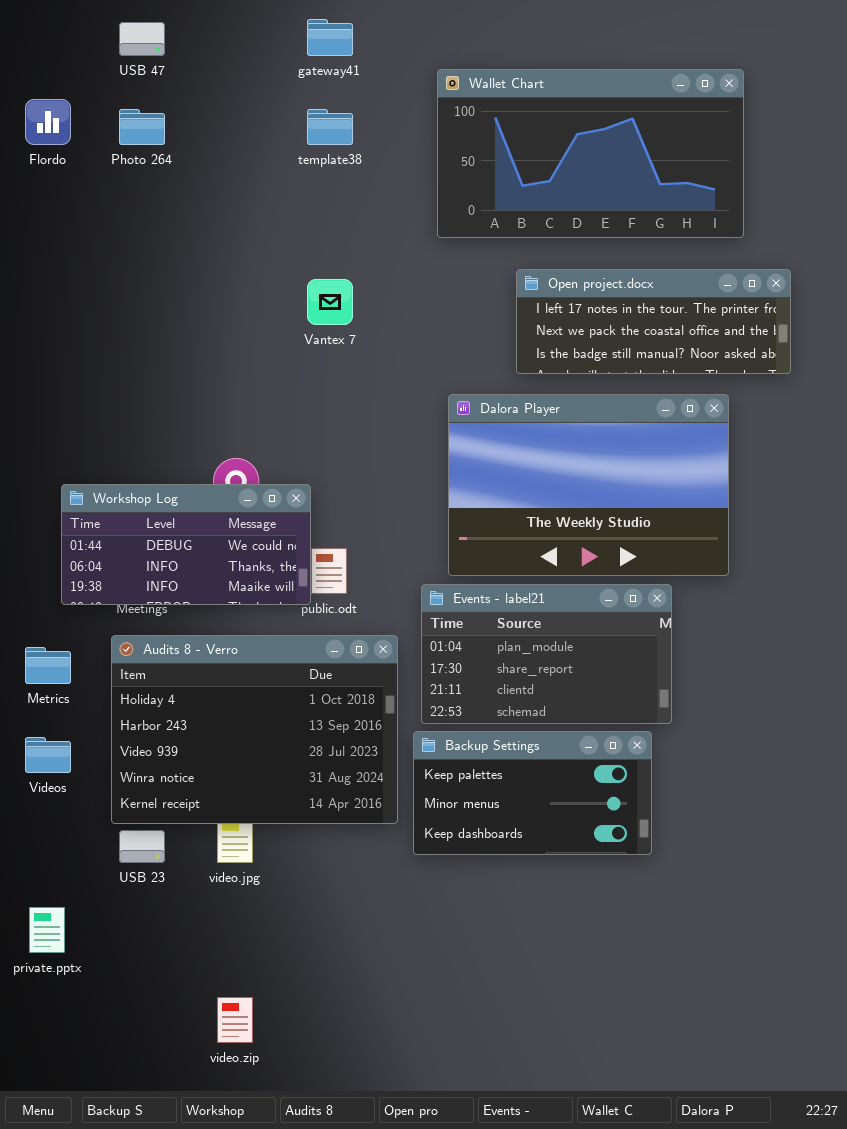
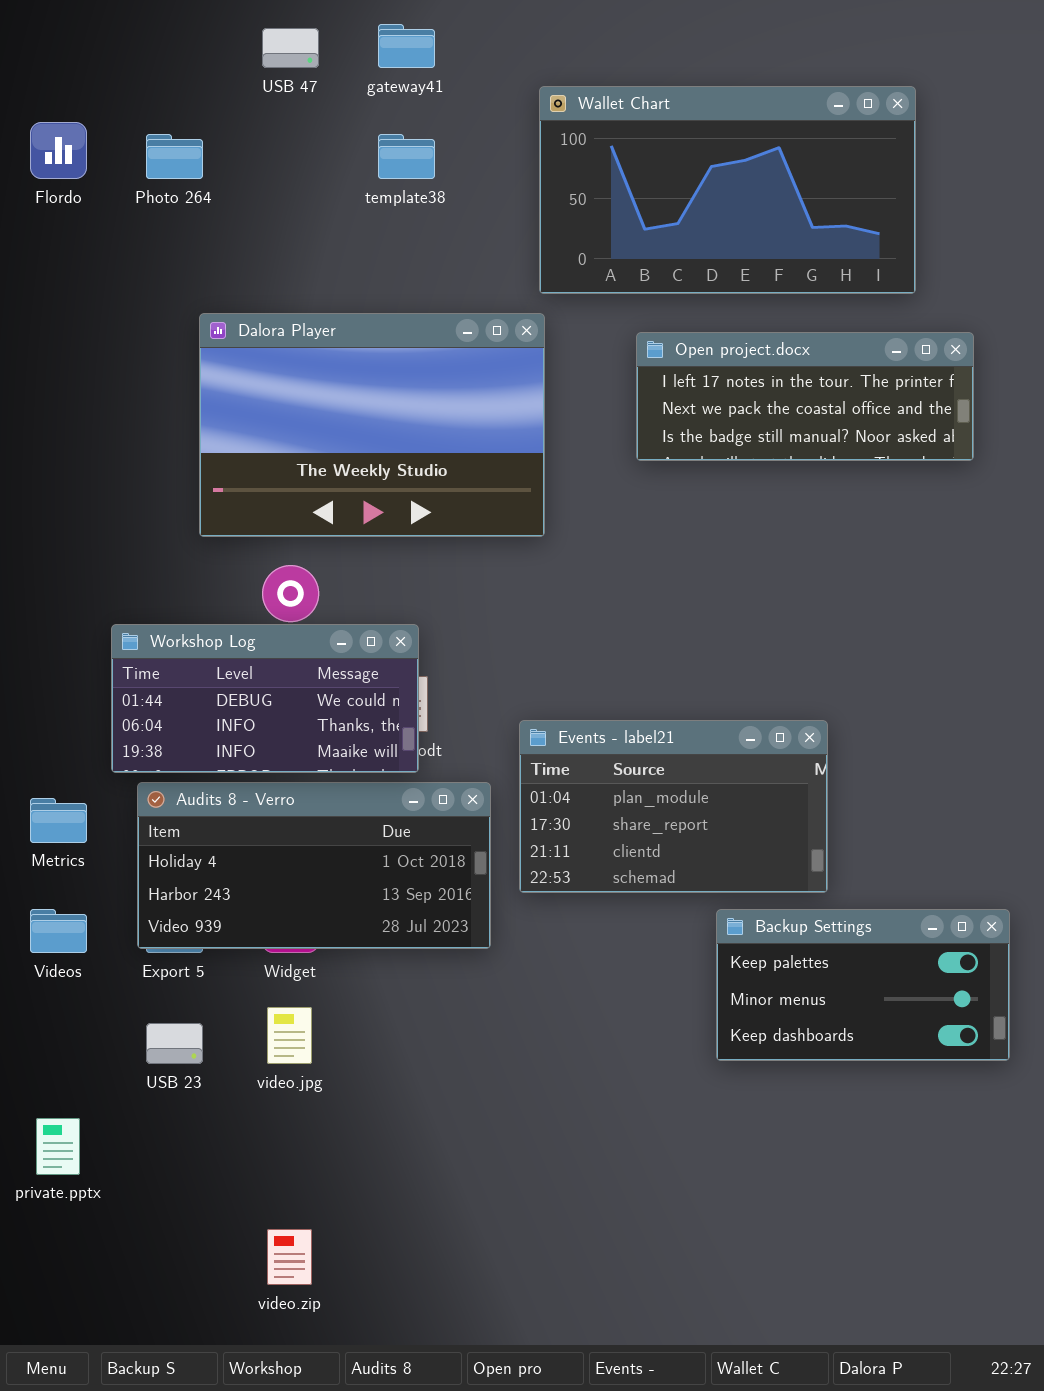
USB 47: [119,22,165,56] -> [262,28,319,68], moved
Dalora Player: [448,394,729,576] -> [199,313,545,537], moved
Workshop Log: [61,484,311,605] -> [111,624,419,773], moved
Audits 8 - Verro: [111,635,398,824] -> [137,782,491,949], resized
Backup Settings: [413,731,652,855] -> [716,909,1010,1061], moved

